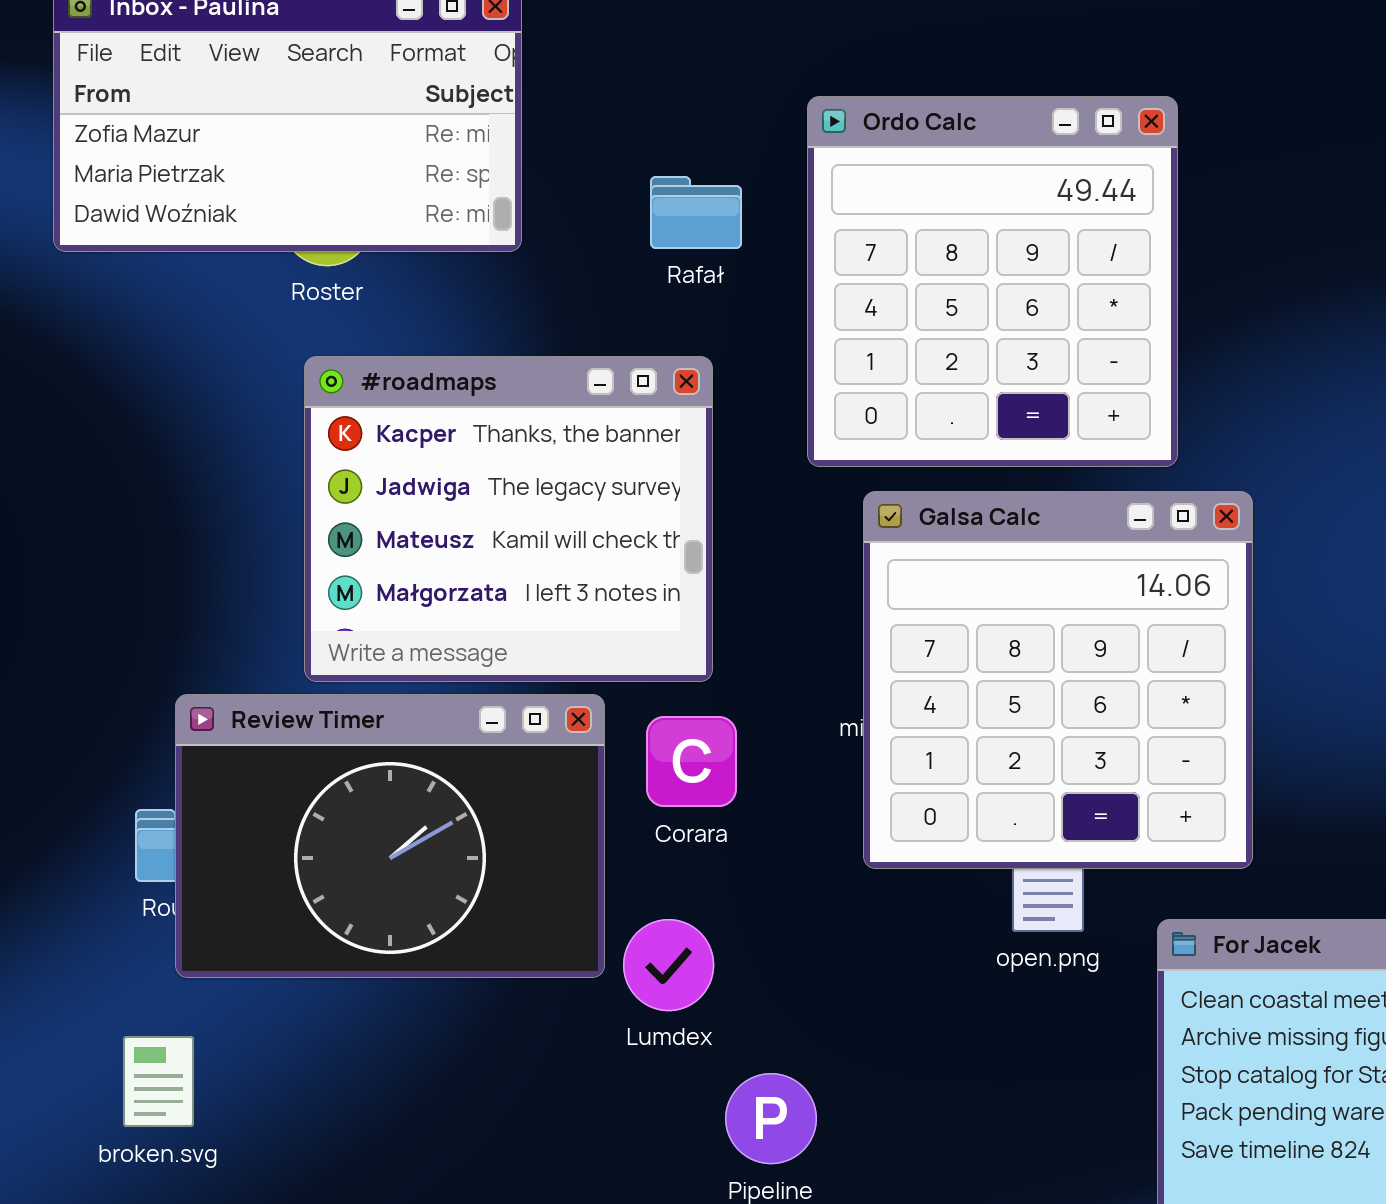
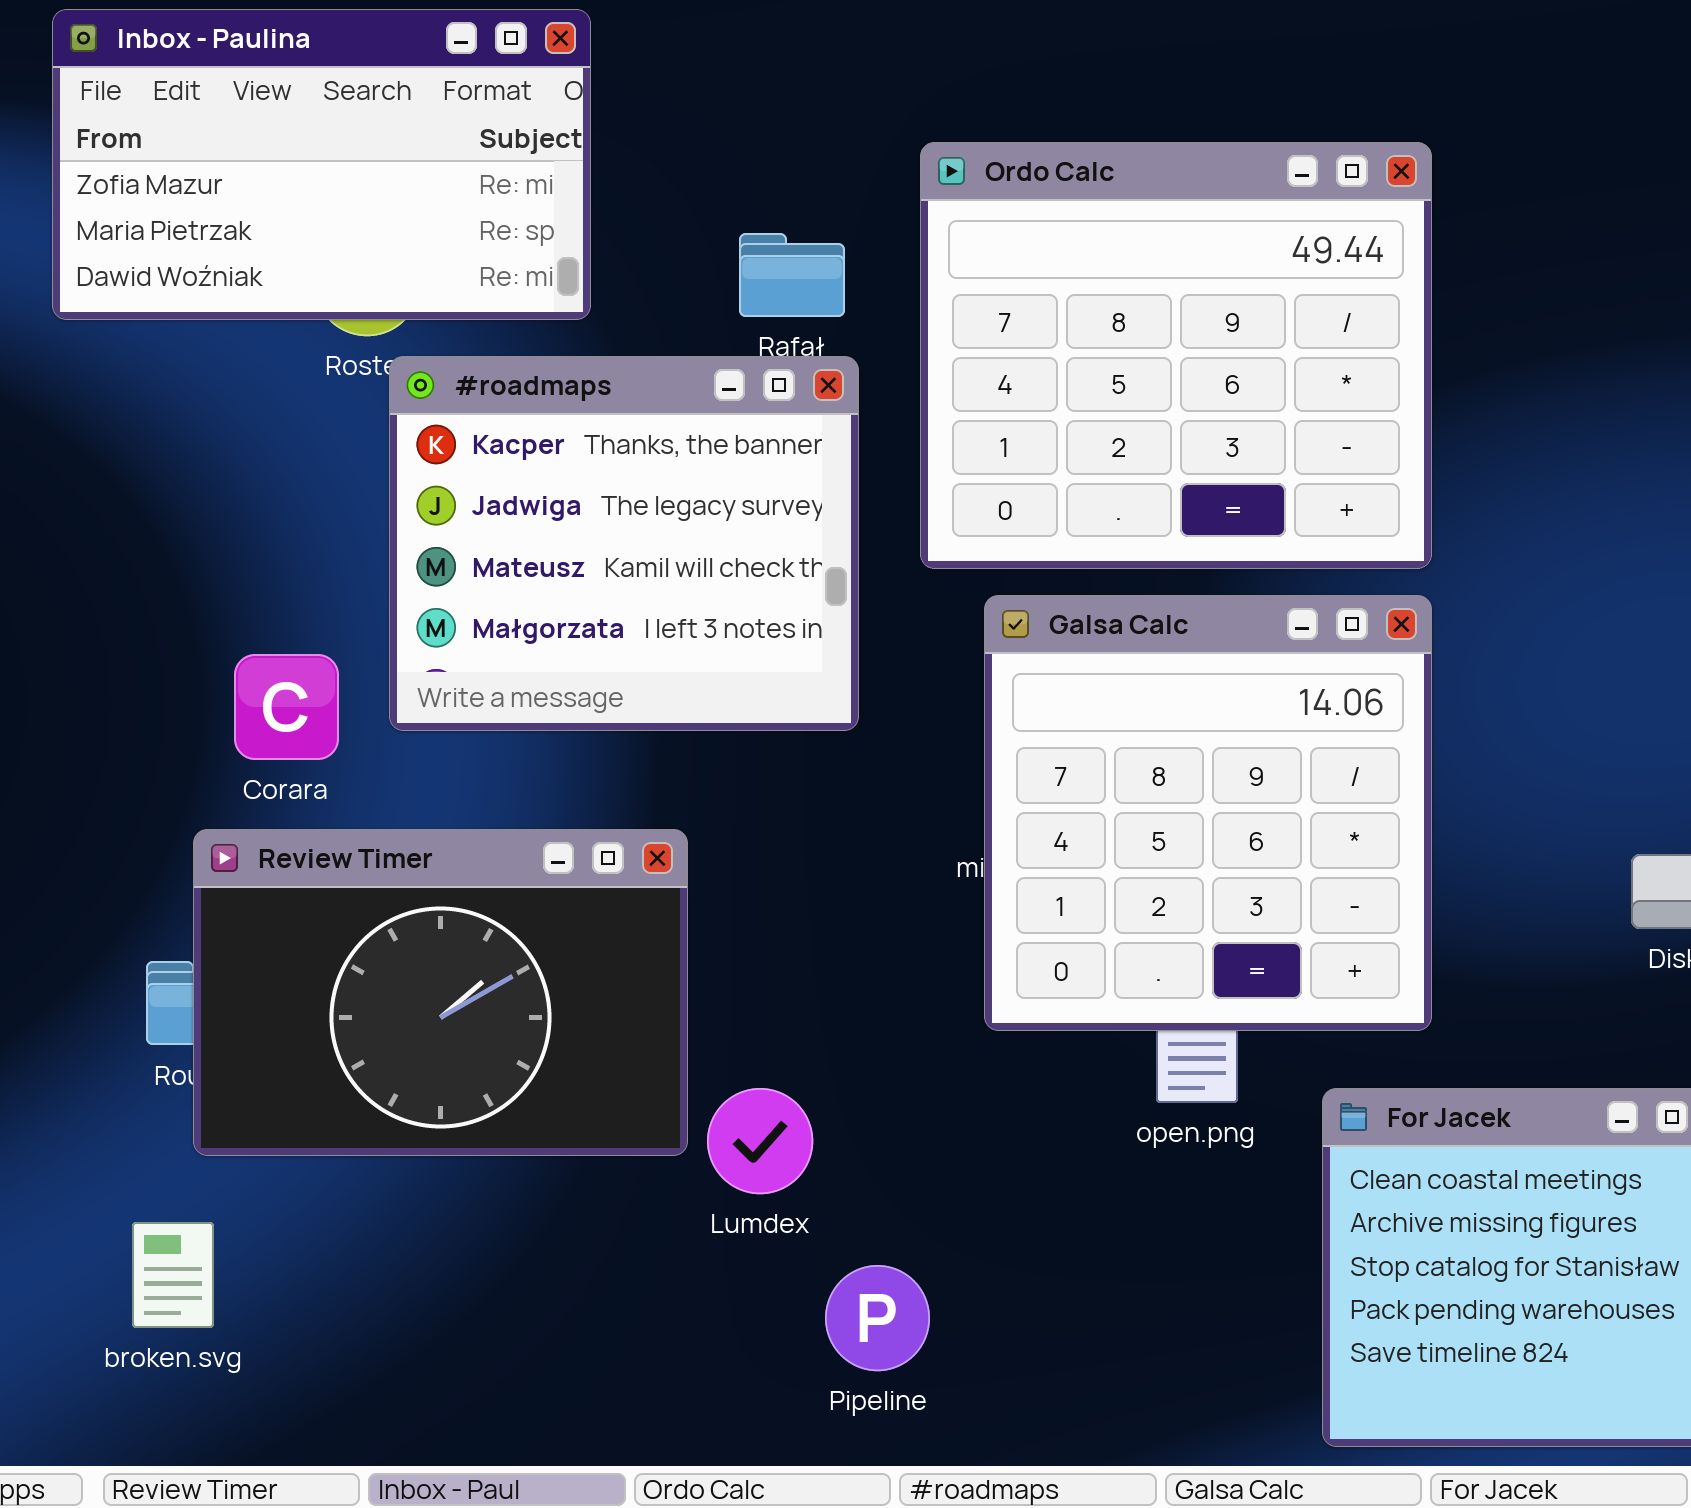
Ordo Calc: [807,96,1178,467] -> [920,142,1432,569], resized
#roadmaps: [304,356,713,682] -> [389,356,859,731], moved
Corara: [646,716,737,807] -> [234,654,339,760], moved

